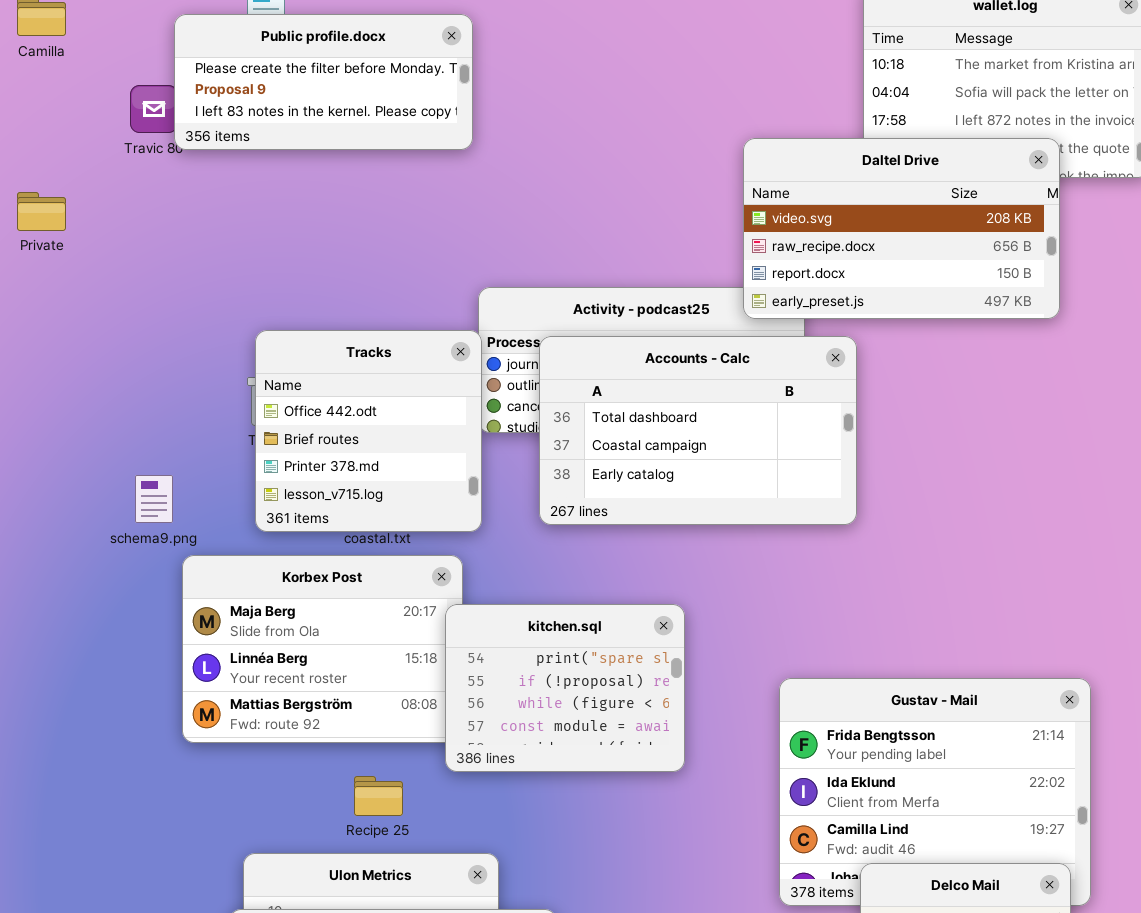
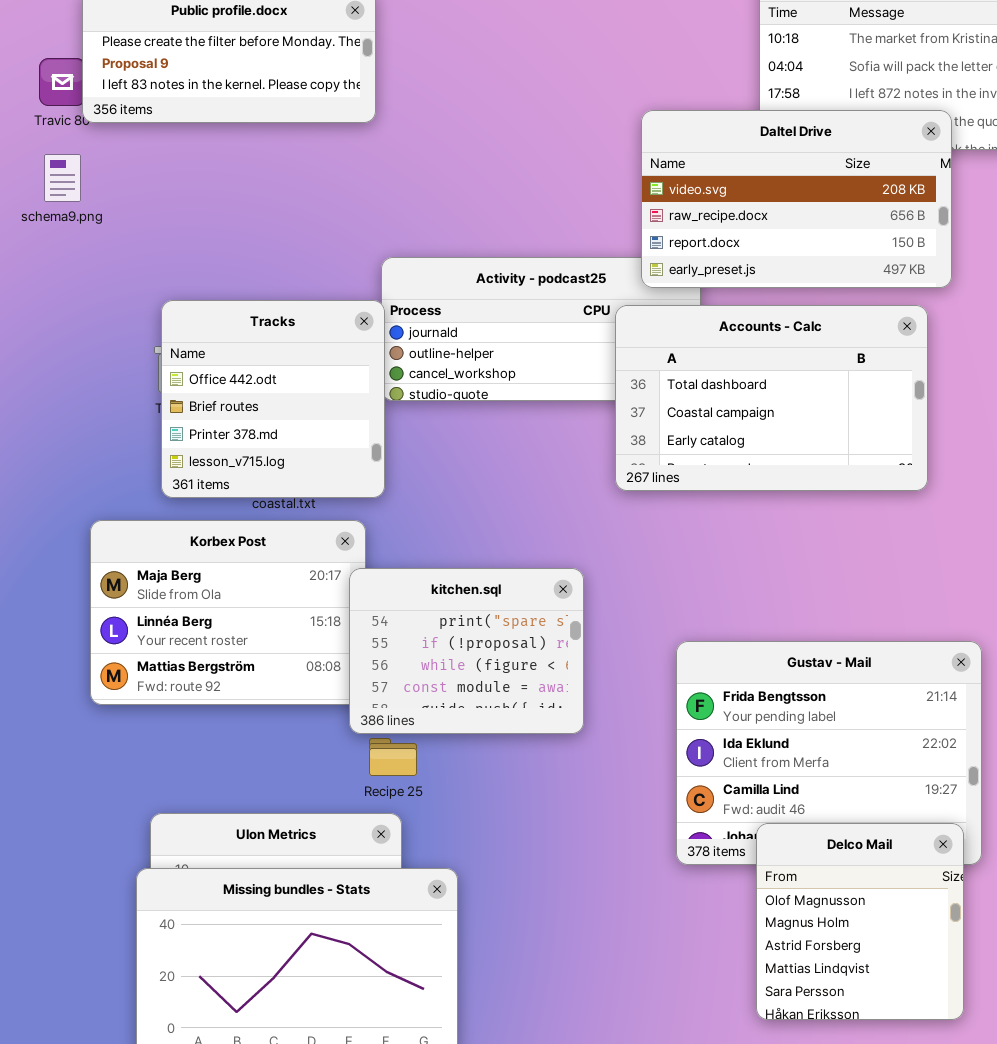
Accounts - Calc: [539,336,857,525] -> [615,305,928,491], moved
schema9.png: [135,475,173,523] -> [44,154,81,202], moved
Recipe 25: [354,776,403,816] -> [369,738,417,776], moved

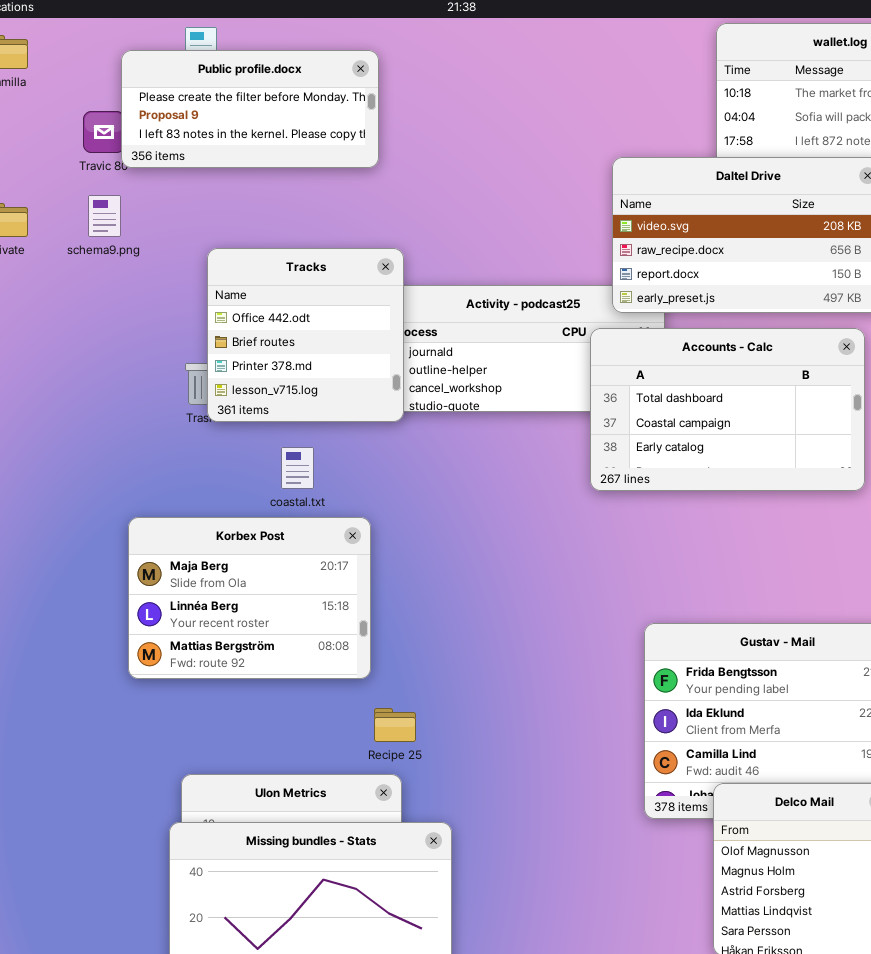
Tracks: [161,300,385,498] -> [207,248,404,422], moved
kitchen.sql: [349,568,584,734] -> none, closed

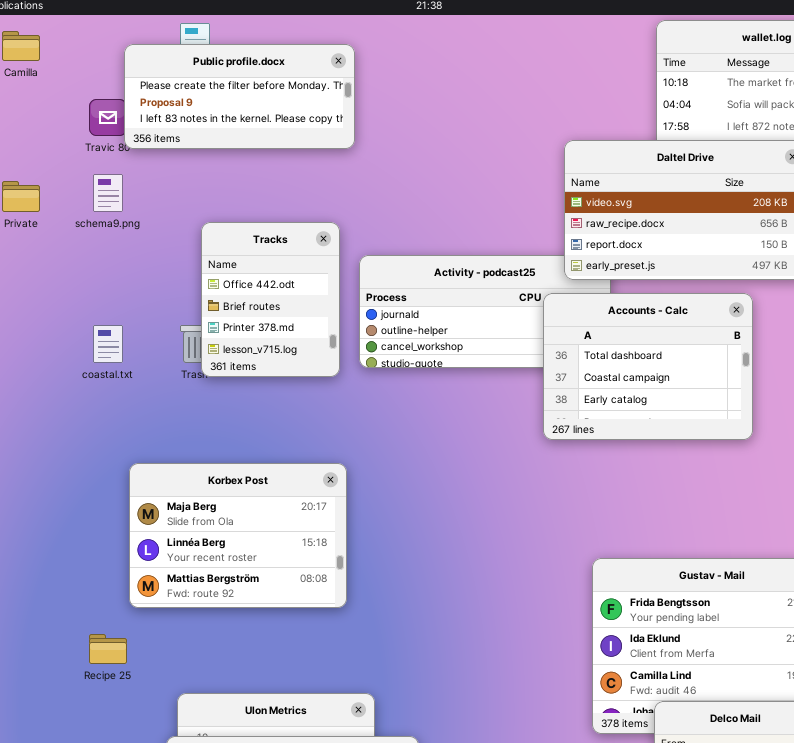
Tracks: [207,248,404,422] -> [201,222,340,377], resized
Accounts - Calc: [590,328,865,491] -> [543,293,753,440], resized
coastal.txt: [281,447,314,489] -> [93,325,123,363], moved
Recipe 25: [374,708,416,742] -> [89,634,127,664], moved

